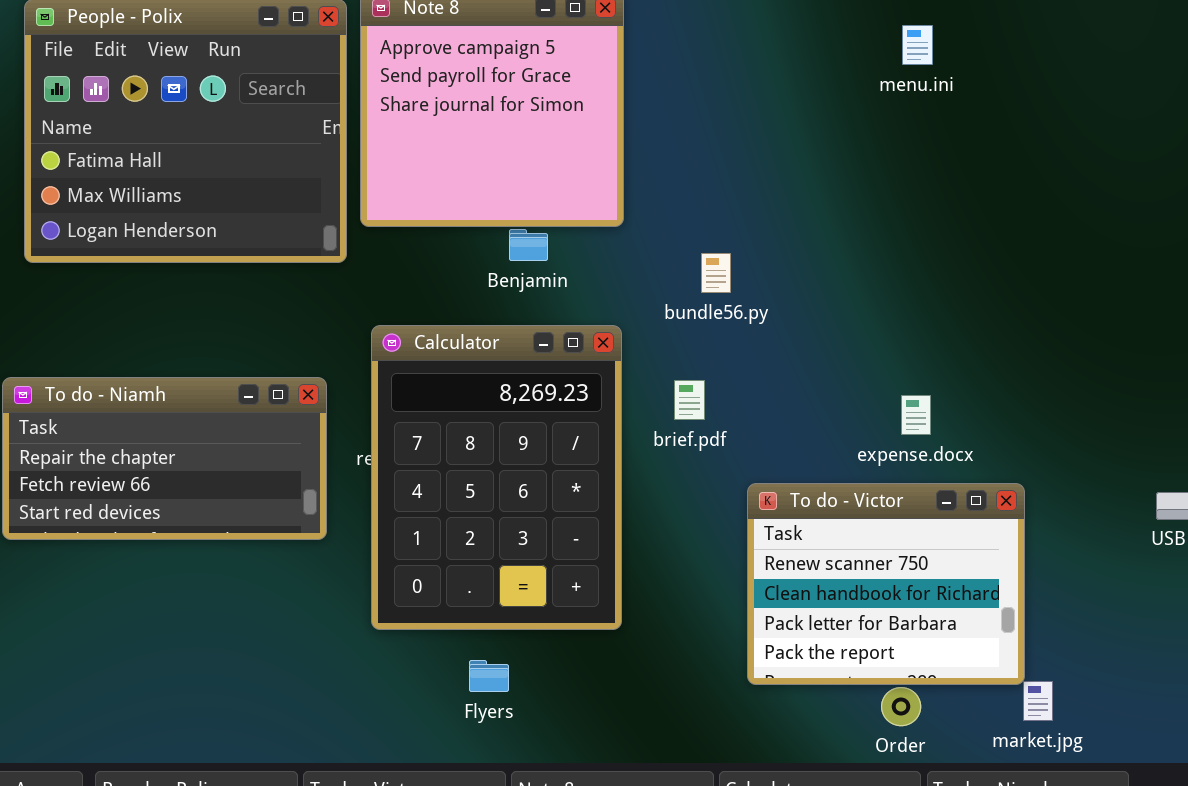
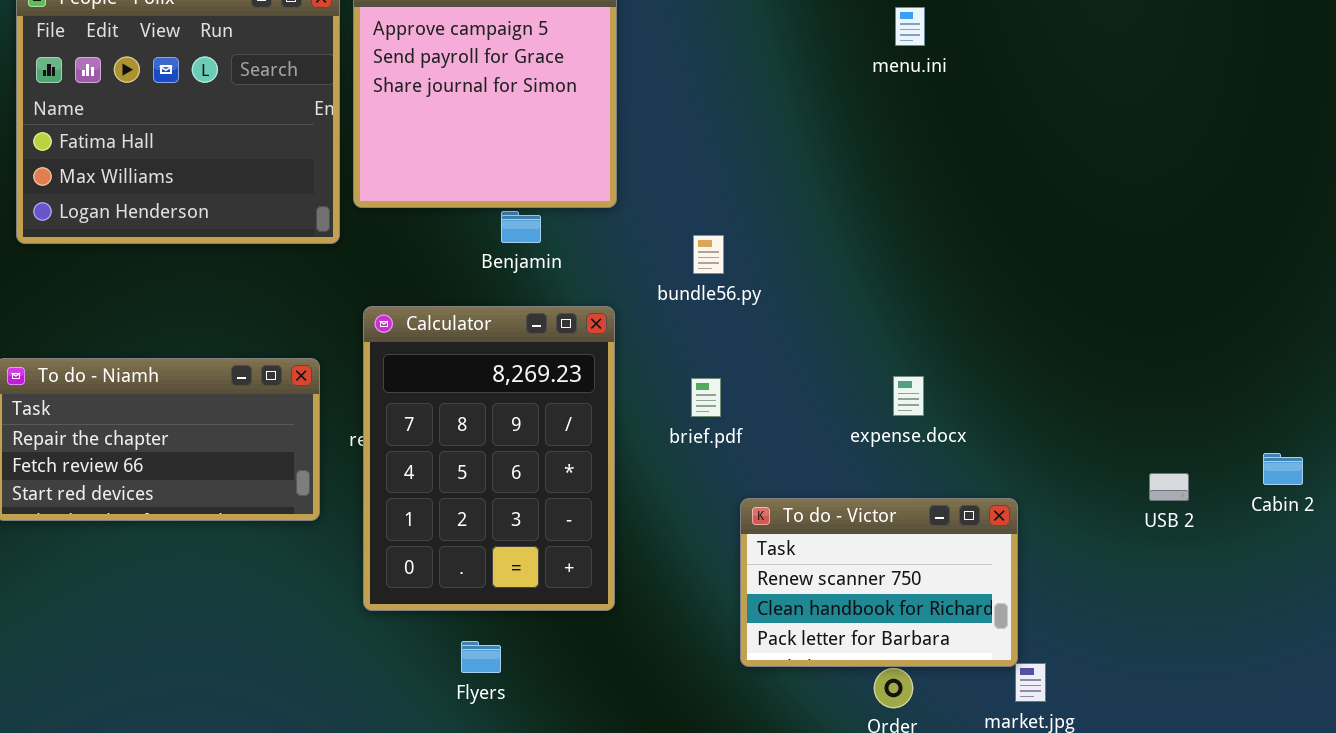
brief.pdf: [674,380,705,420] -> [691,378,721,417], moved
To do - Victor: [747,483,1025,685] -> [740,498,1018,667], resized

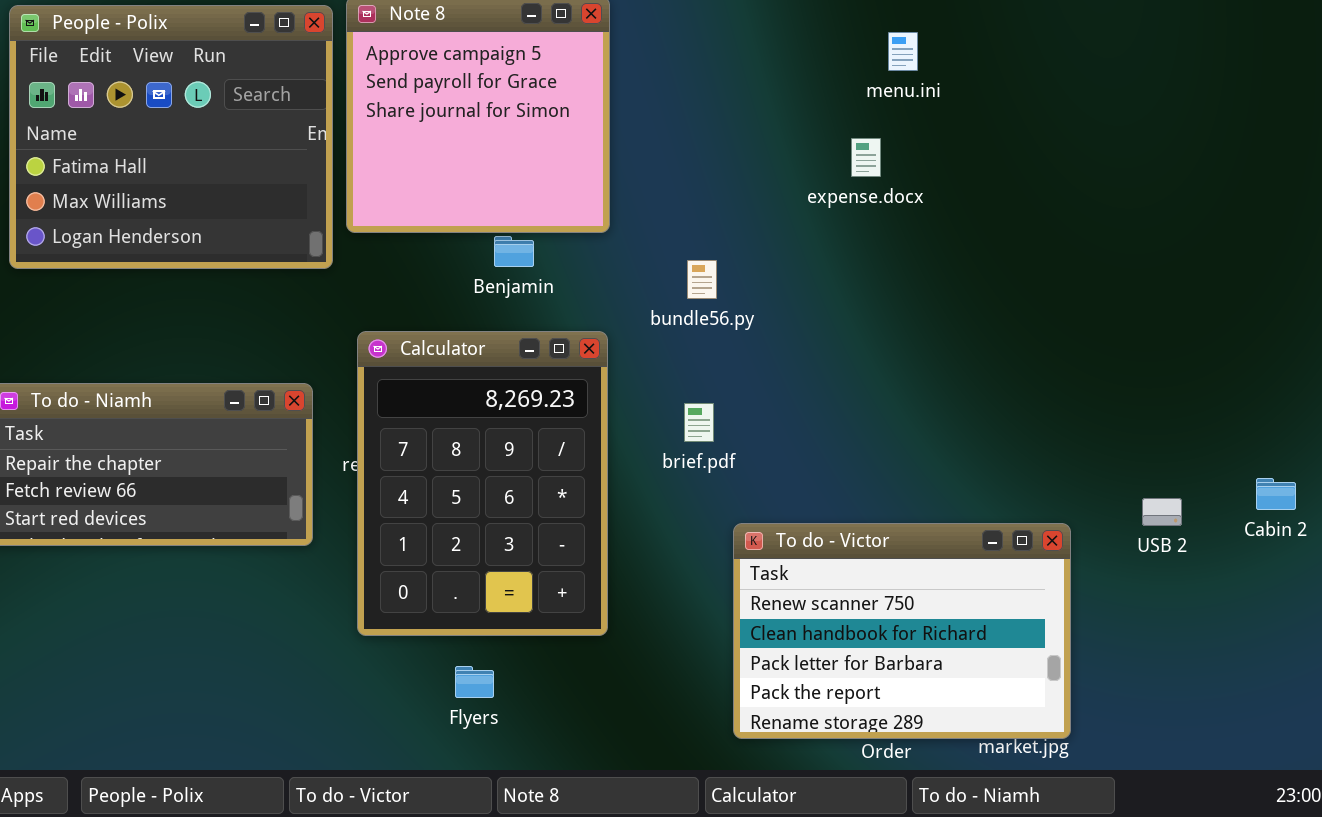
expense.docx: [893,376,924,416] -> [851,138,881,177], moved
To do - Victor: [740,498,1018,667] -> [733,523,1071,739], resized

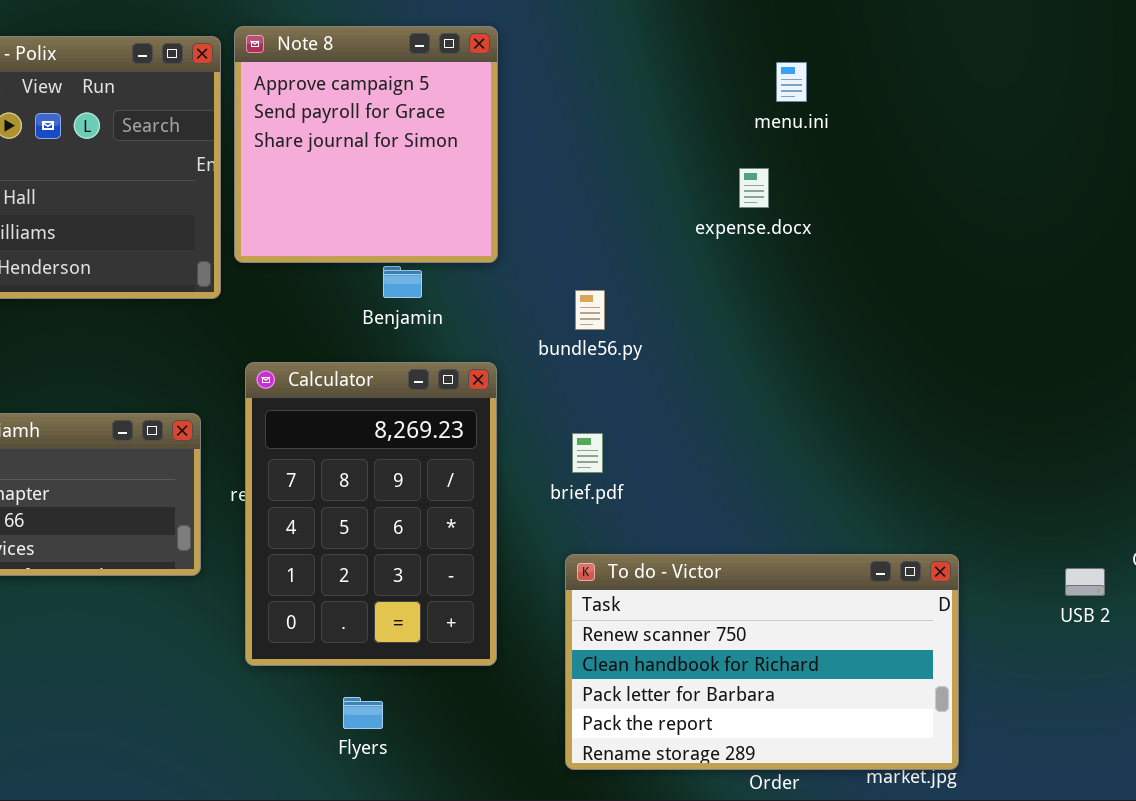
USB 2: [1142,498,1182,526] -> [1065,568,1105,596], moved
To do - Victor: [733,523,1071,739] -> [565,554,959,770], resized

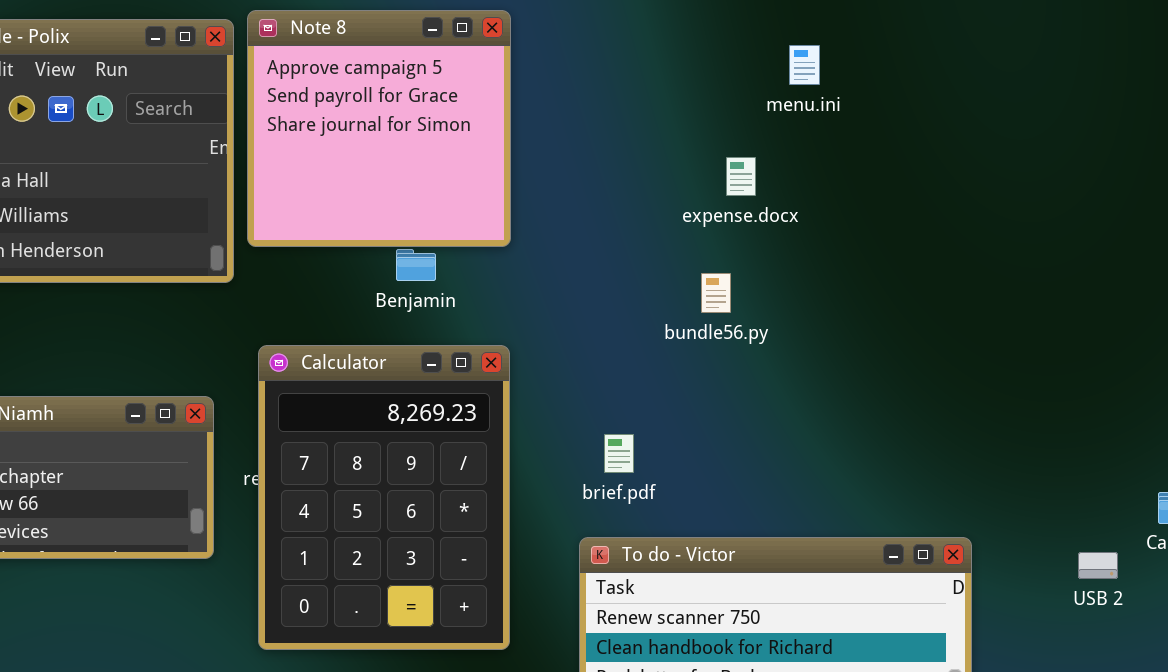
expense.docx: [739,168,769,208] -> [726,157,756,196], moved
bundle56.py: [575,290,605,330] -> [701,273,731,313], moved
brief.pdf: [572,433,603,473] -> [604,434,634,473], moved

